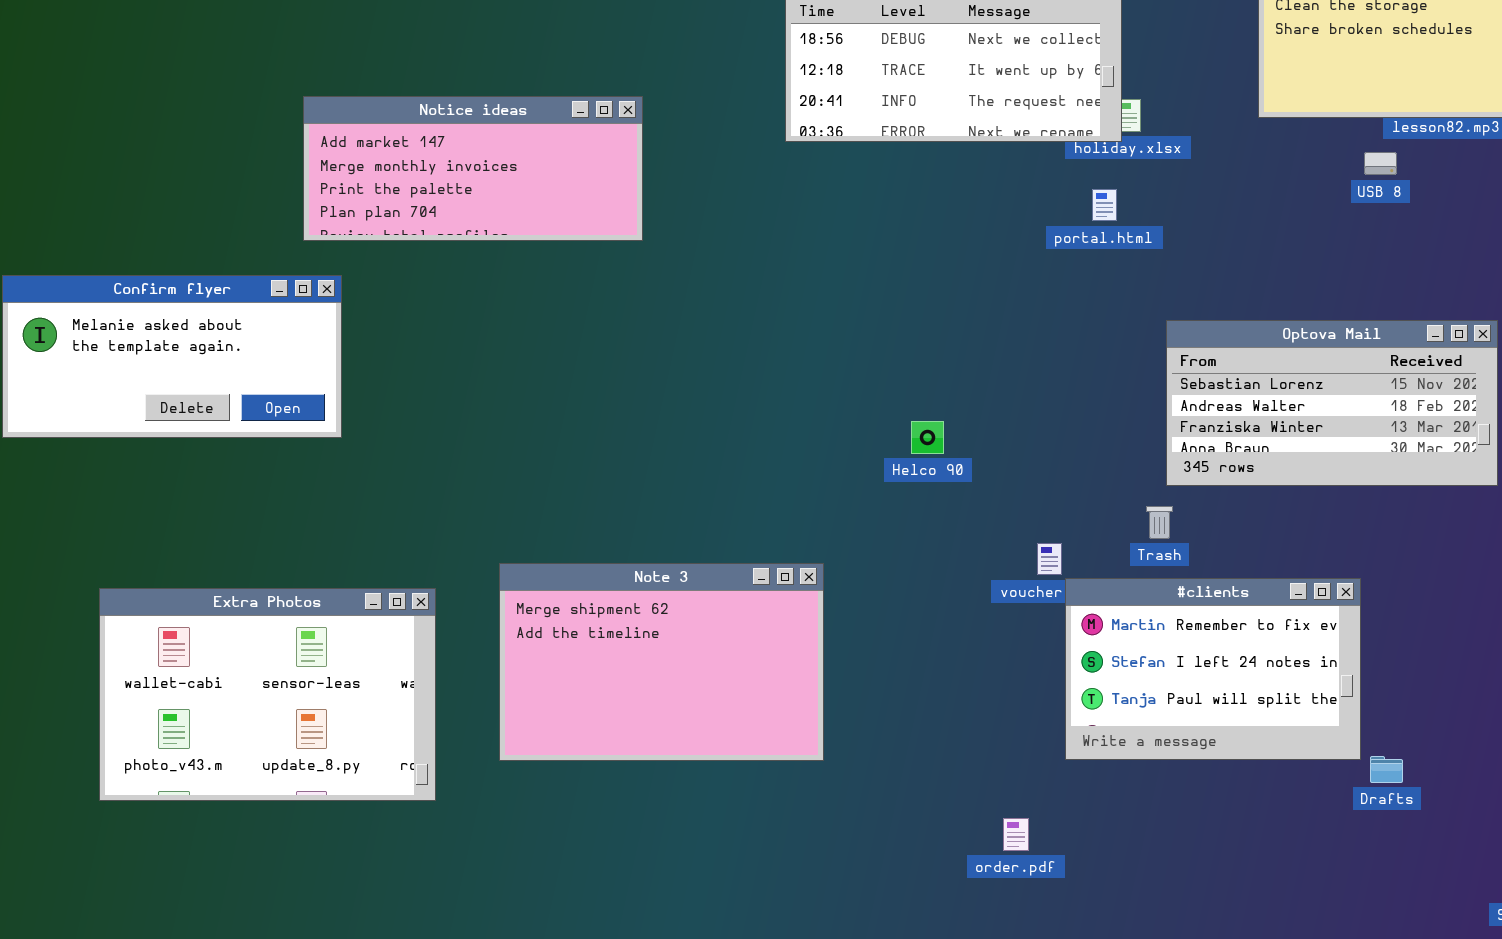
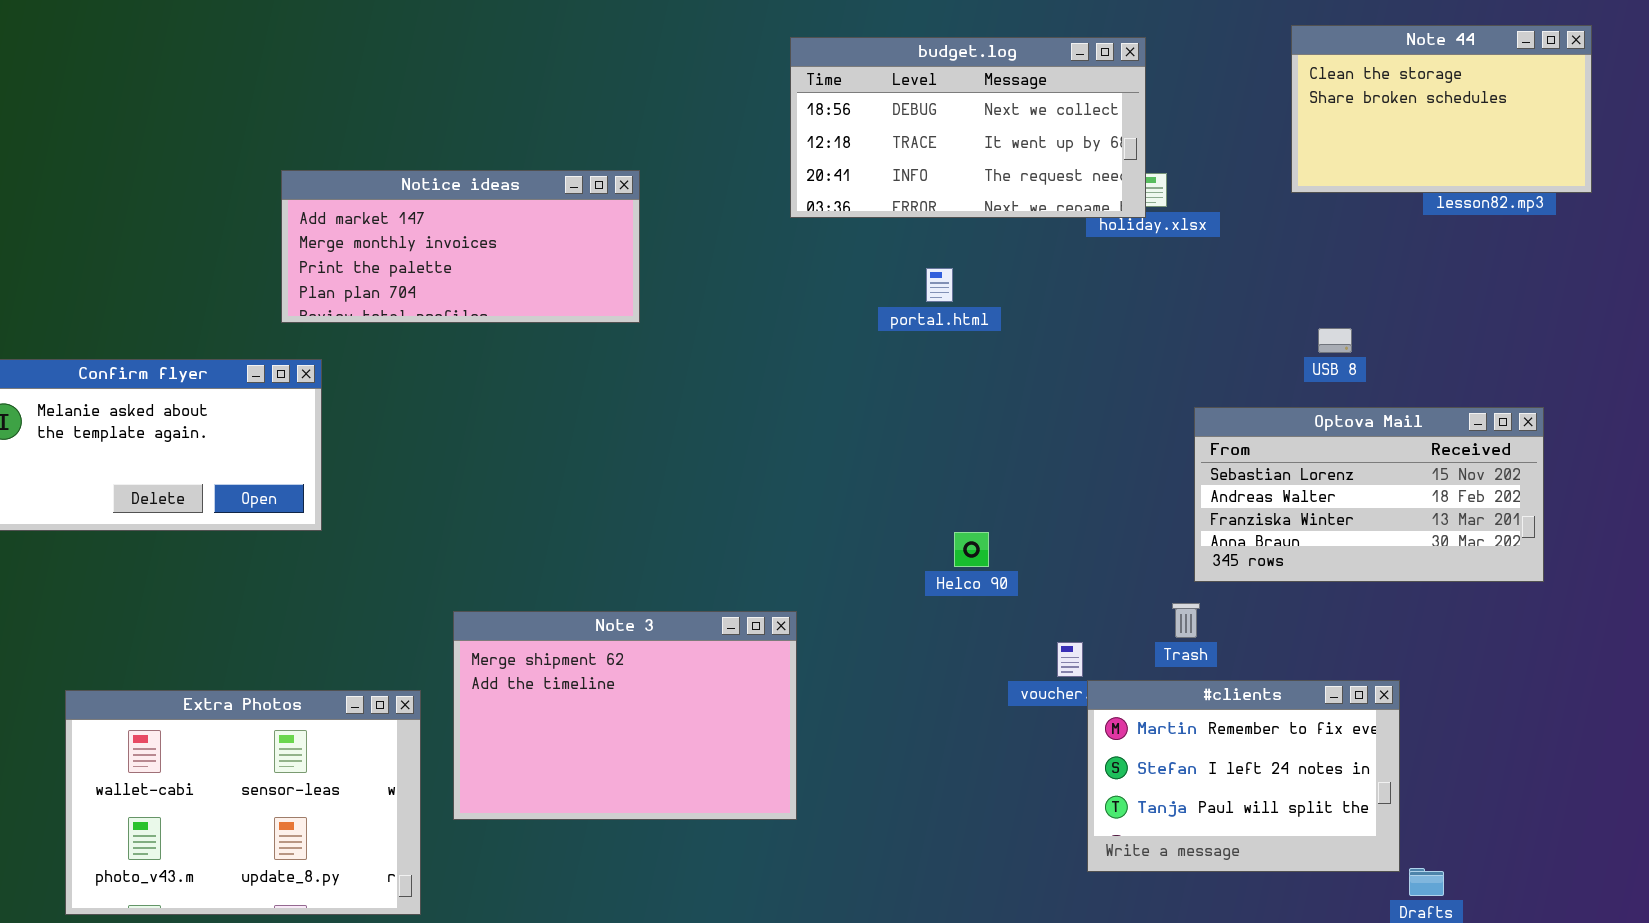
USB 8: [1364,152,1397,175] -> [1318,328,1352,353], moved
portal.html: [1092,189,1117,221] -> [926,268,953,302], moved
Helco 90: [911,421,944,454] -> [954,532,989,567], moved
Note 3: [499,563,824,761] -> [453,611,797,820], moved

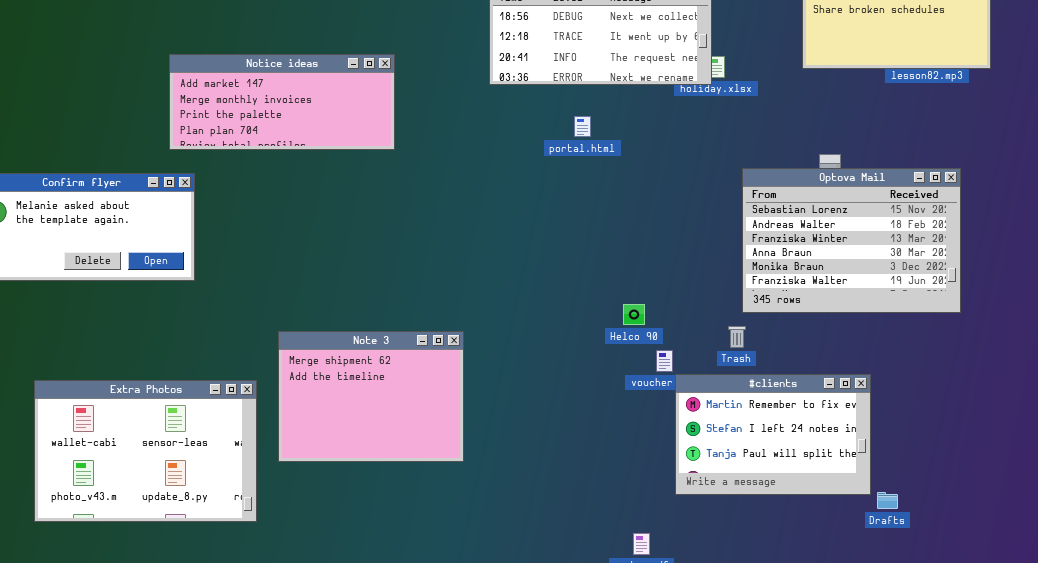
Optova Mail: [1194,407,1544,582] -> [742,168,961,313], resized
Helco 90: [954,532,989,567] -> [623,304,645,325], moved
Note 3: [453,611,797,820] -> [278,331,464,462], resized

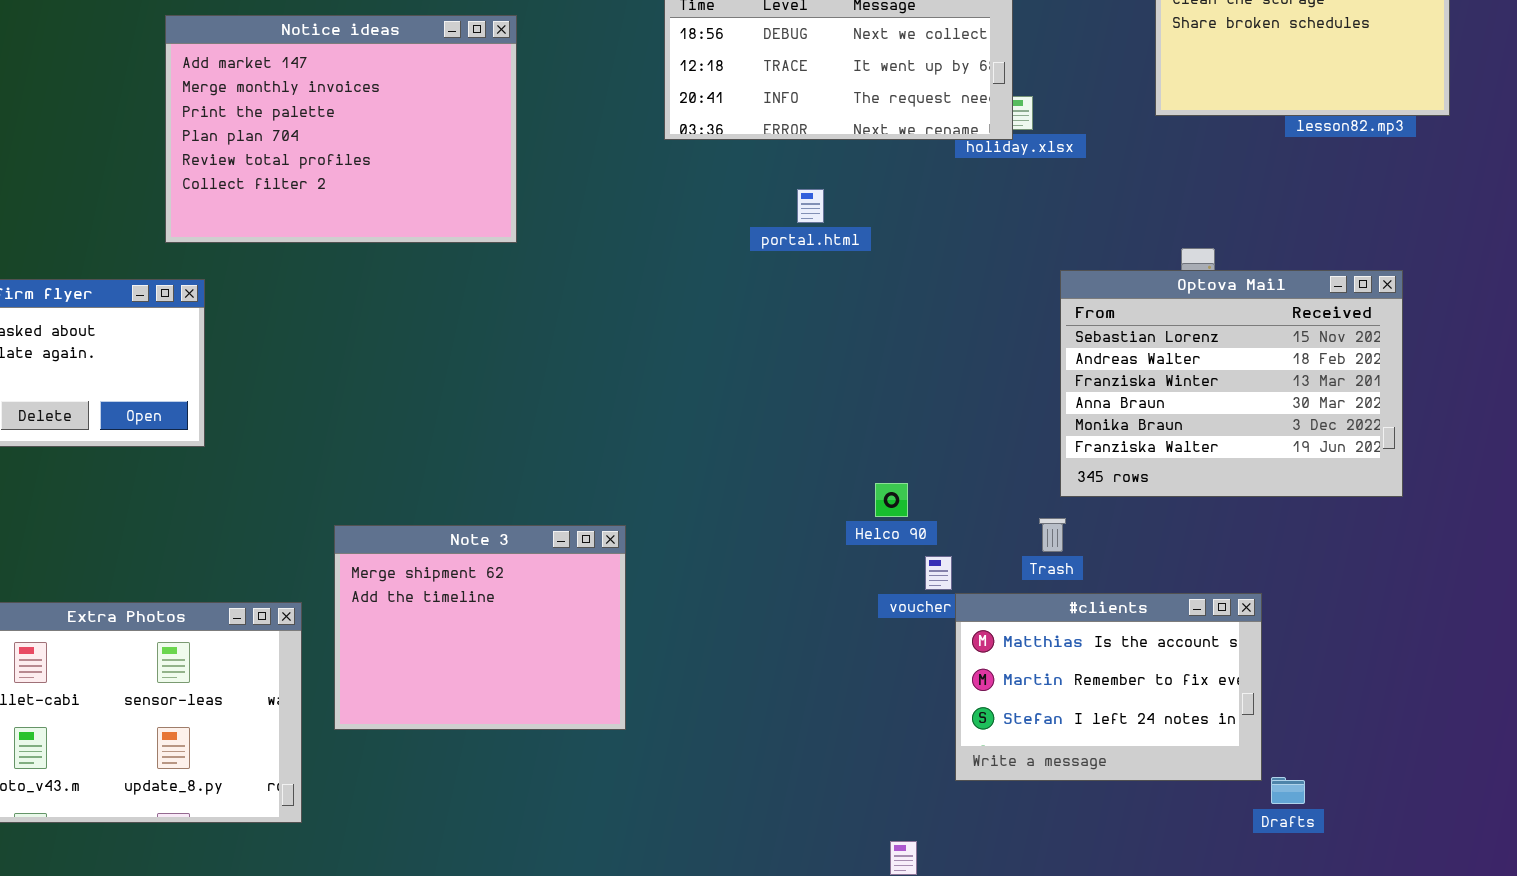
Notice ideas: [169,54,395,150] -> [165,15,517,243], resized
#clients: [675,374,871,495] -> [955,593,1262,781], scrolled up 1 row

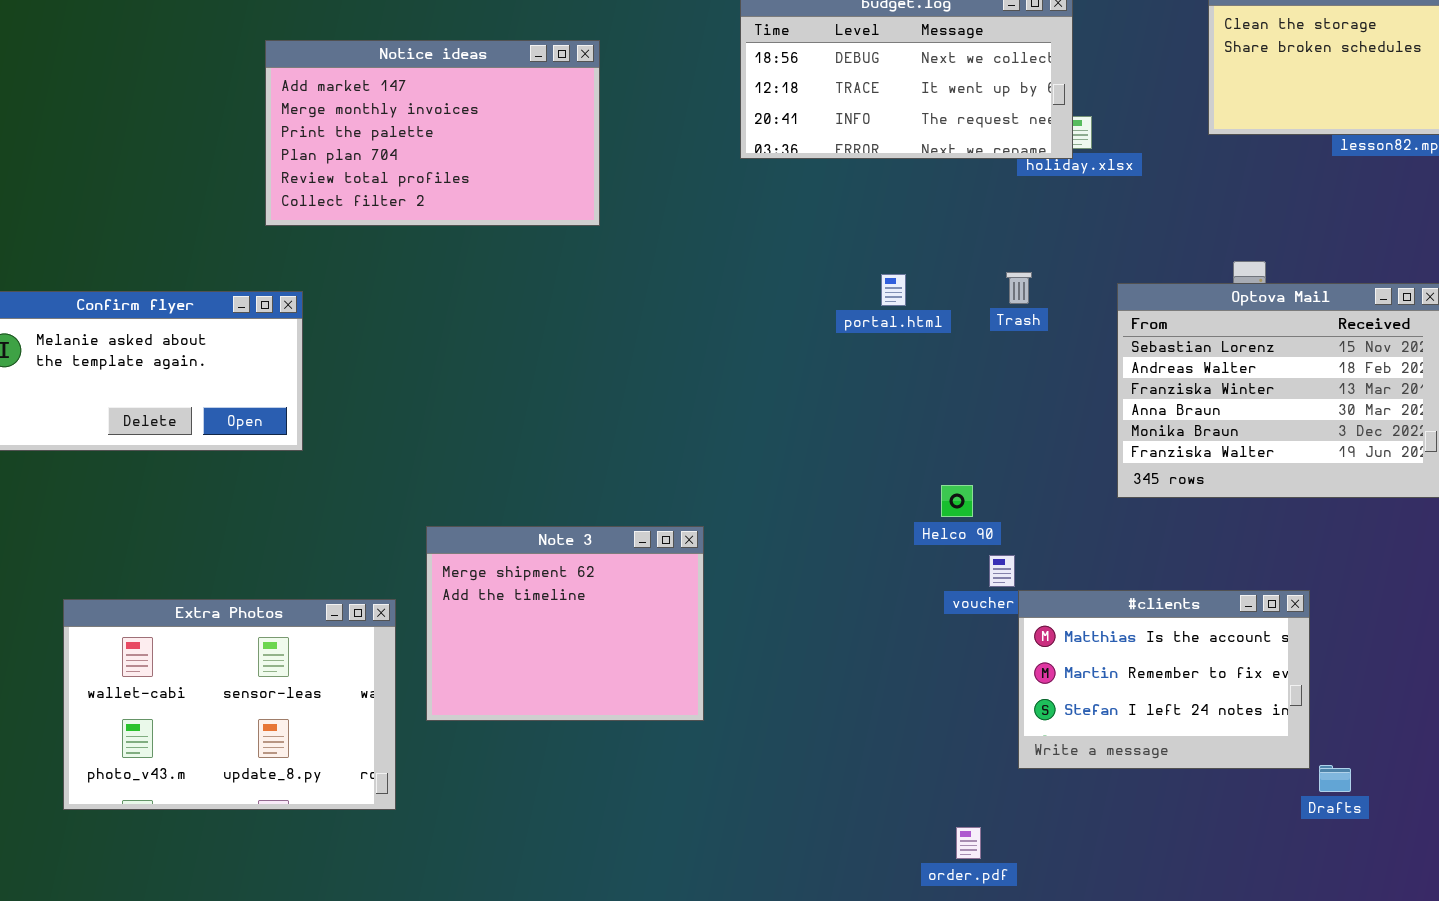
Notice ideas: [165,15,517,243] -> [265,40,600,226], resized
portal.html: [797,189,824,223] -> [881,274,906,306], moved
Trash: [1039,518,1066,552] -> [1006,272,1032,304], moved

